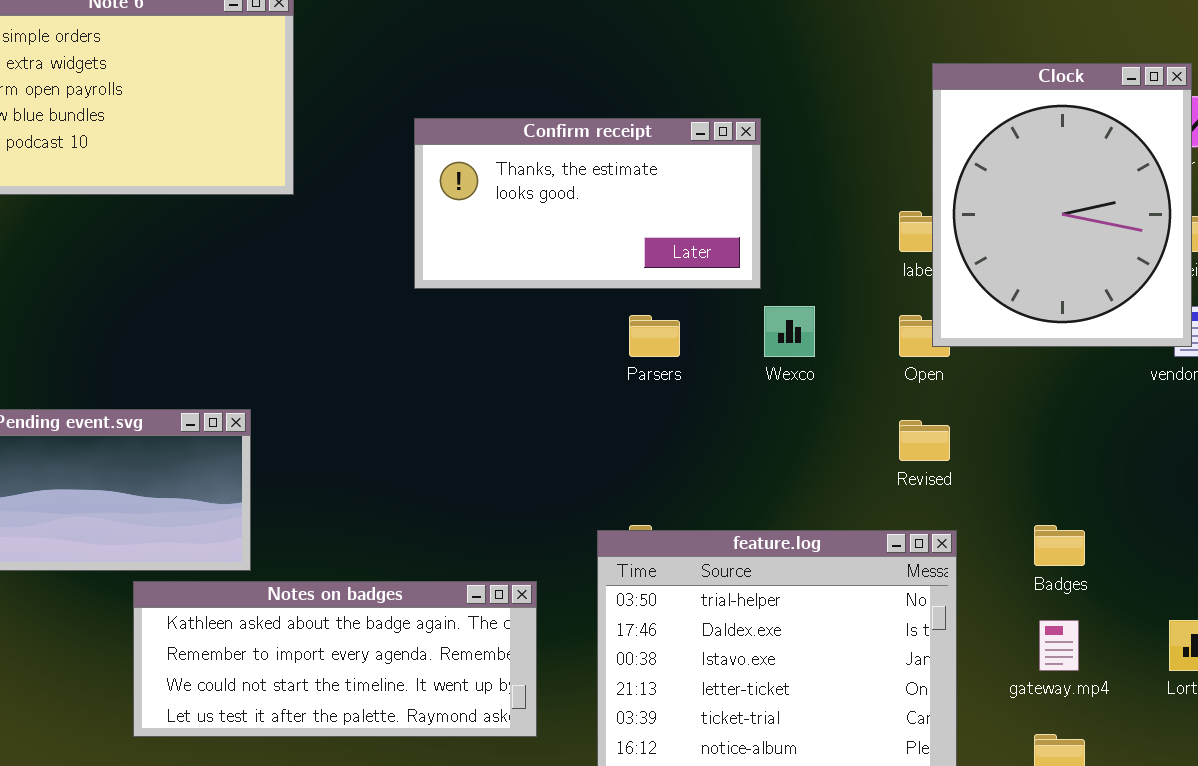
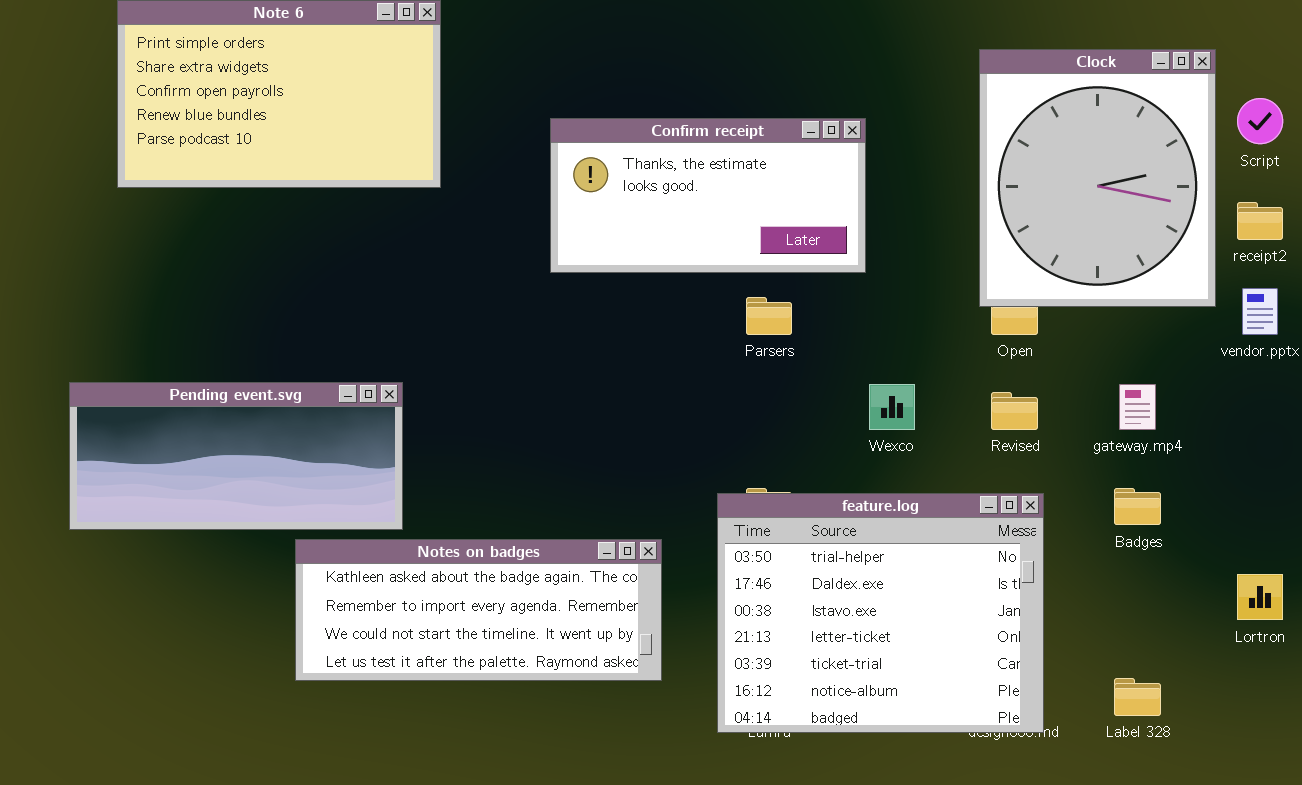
Clock: [932,63,1192,347] -> [979,49,1216,307], moved
Wexco: [764,306,815,357] -> [869,384,915,430], moved
gateway.mp4: [1039,620,1079,671] -> [1119,384,1156,430], moved

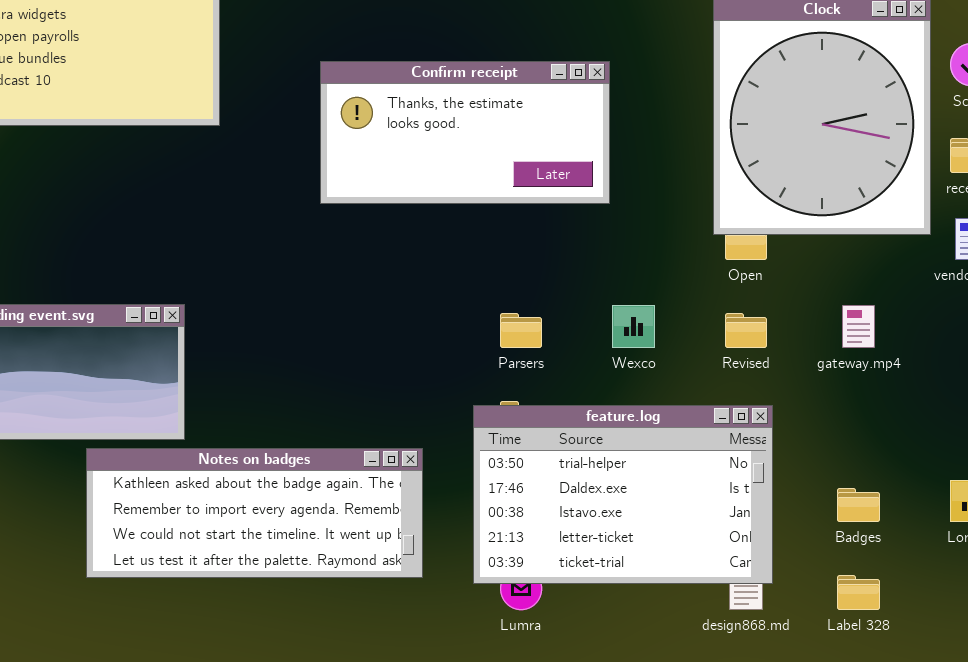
Parsers: [746,297,792,335] -> [500,313,542,348], moved
Badges: [1114,488,1161,525] -> [837,488,880,522], moved
feature.log: [717,493,1044,733] -> [473,405,773,584], resized

